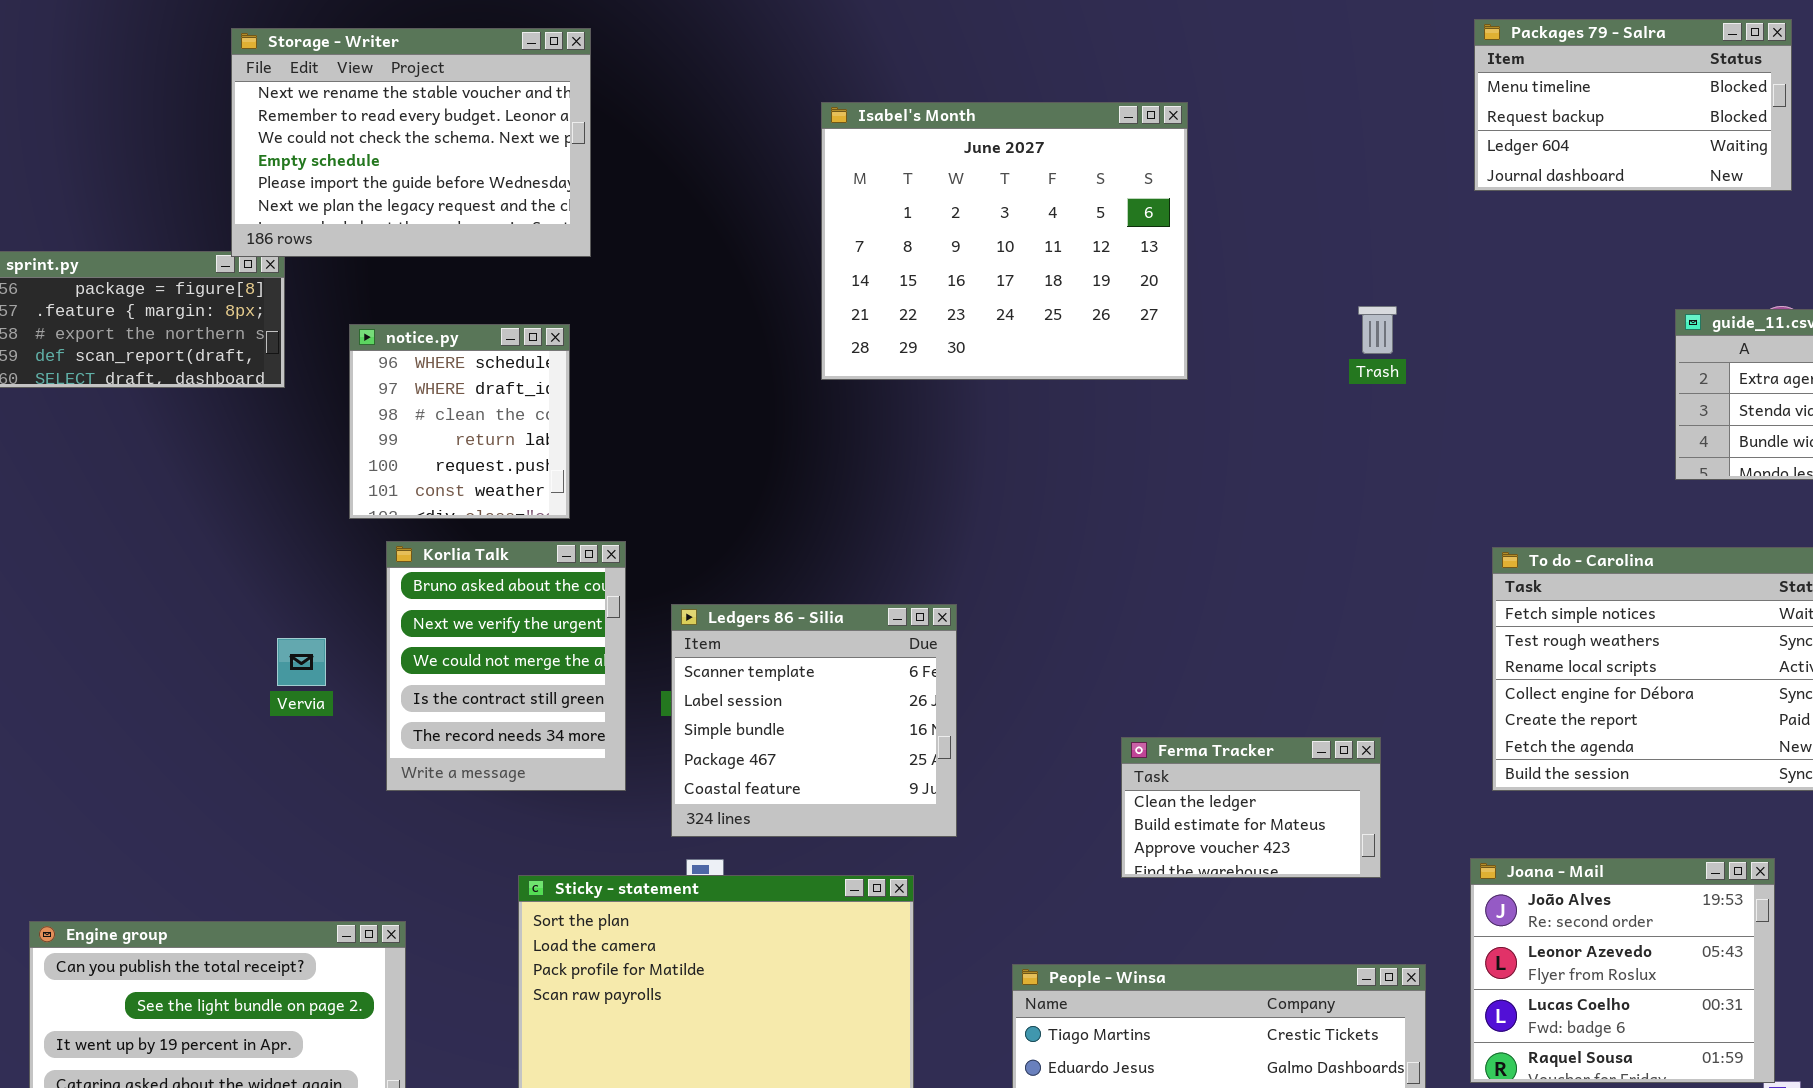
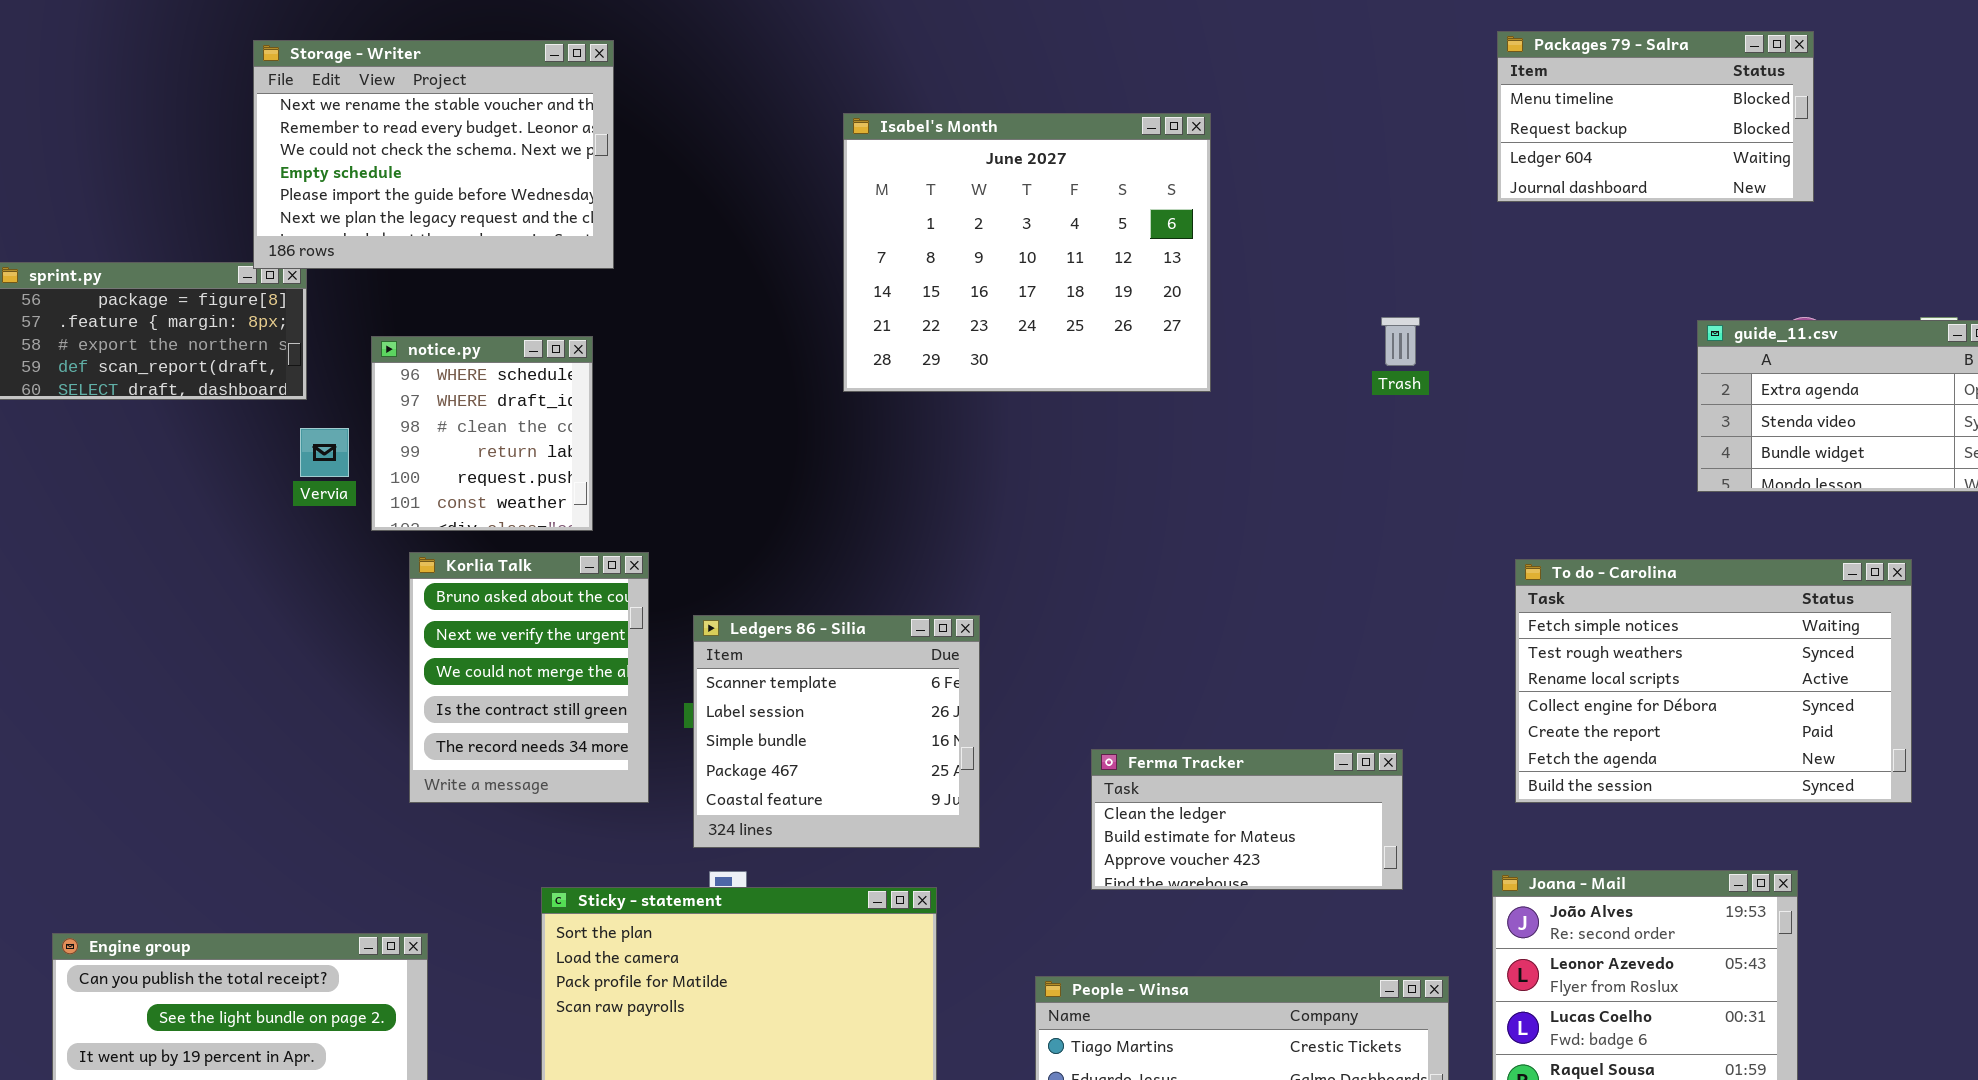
Vervia: [277,638,326,686] -> [300,428,349,477], moved
Ferma Tracker: [1121,737,1381,878] -> [1091,749,1403,890], resized

